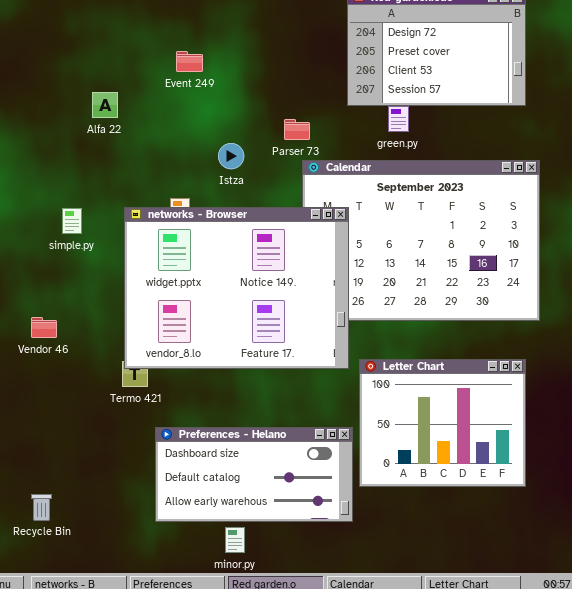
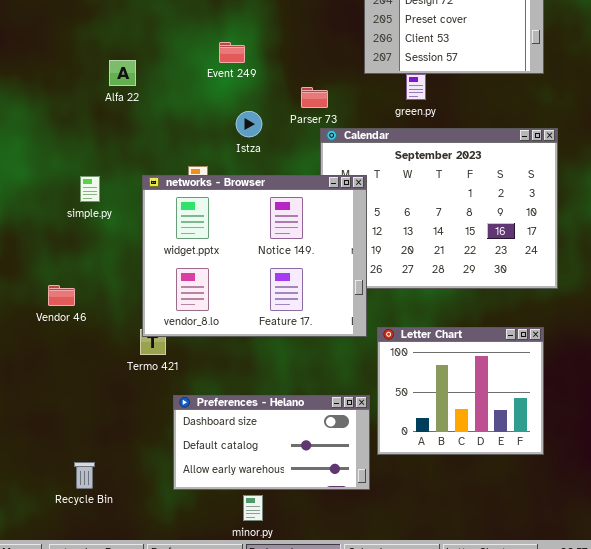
Event 249: [176,51,203,72] -> [219,42,245,63], moved
Recycle Bin: [31,494,52,521] -> [74,462,95,489], moved

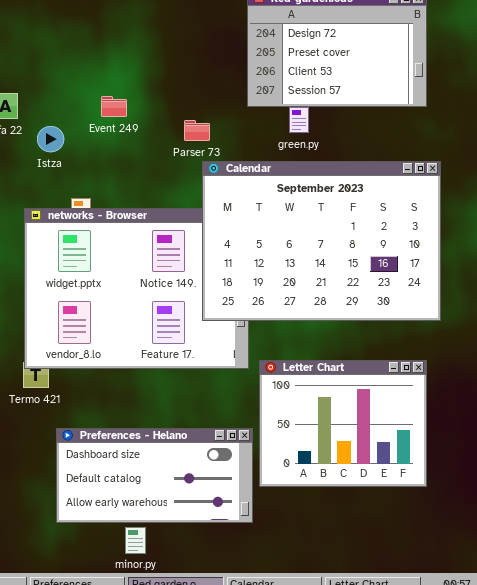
Event 249: [219,42,245,63] -> [101,96,127,117], moved
Istza: [236,111,262,137] -> [37,126,64,152], moved
Calendar: [320,128,558,289] -> [202,161,441,321], raised

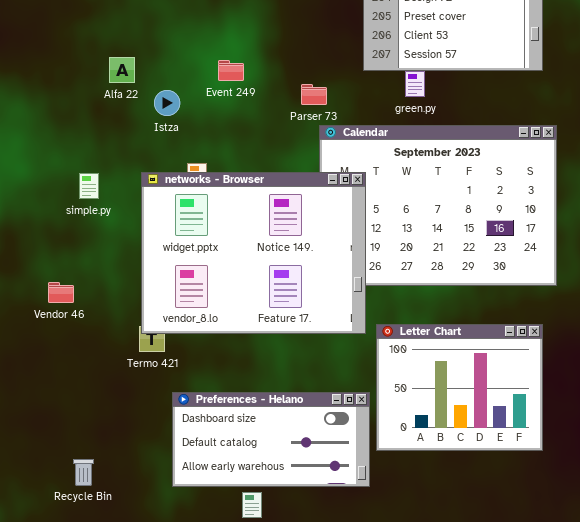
networks - Browser: [24,208,249,369] -> [141,172,366,334], raised

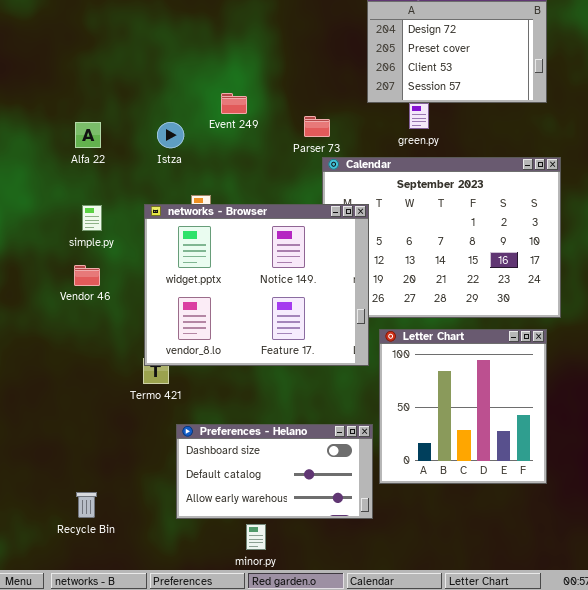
Alfa 22: [109,57,135,83] -> [75,122,101,148], moved
Vendor 46: [48,282,74,303] -> [74,265,100,286], moved
Letter Chart: [376,324,543,451] -> [379,329,547,484], resized

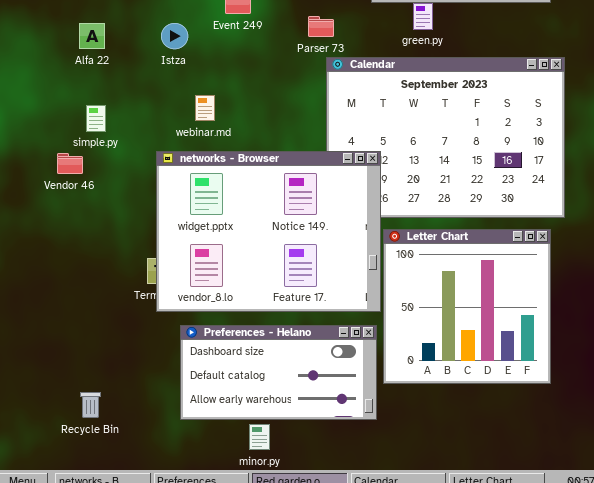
networks - Browser: [144,204,369,366] -> [156,151,381,312], moved
Vendor 46: [74,265,100,286] -> [57,153,83,174], moved

